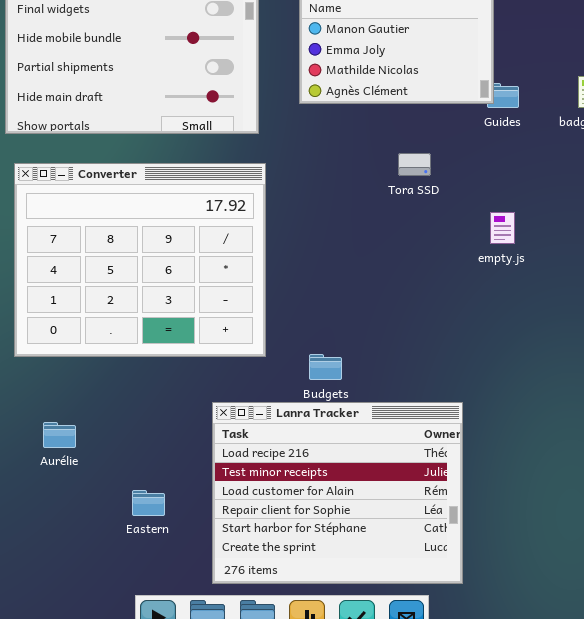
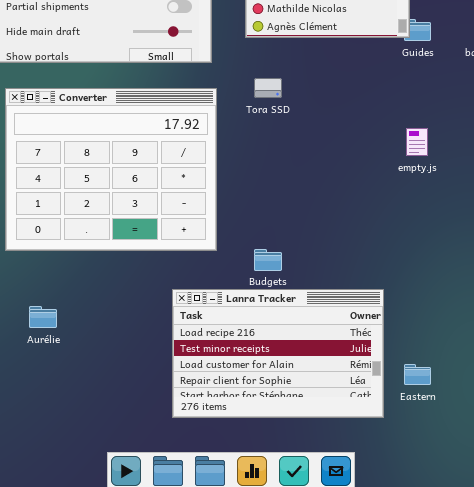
Tora SSD: [398,153,431,176] -> [254,78,282,98], moved
Lanra Tracker: [212,402,463,584] -> [172,289,384,418], resized
Eastern: [132,490,165,516] -> [404,364,431,385], moved

